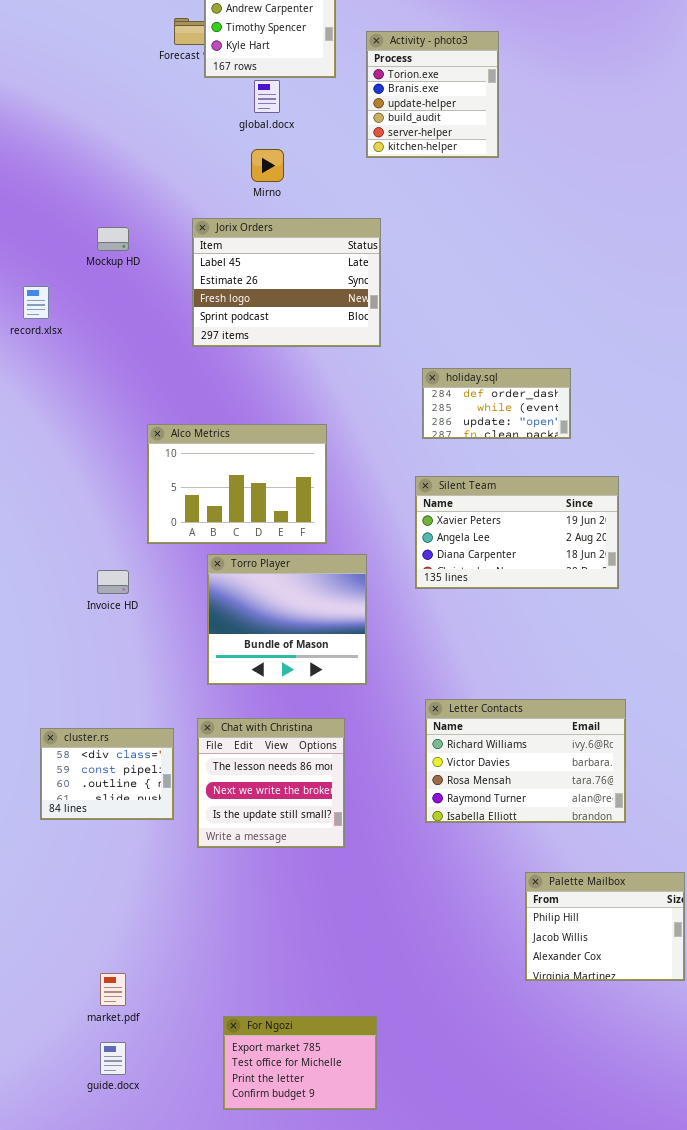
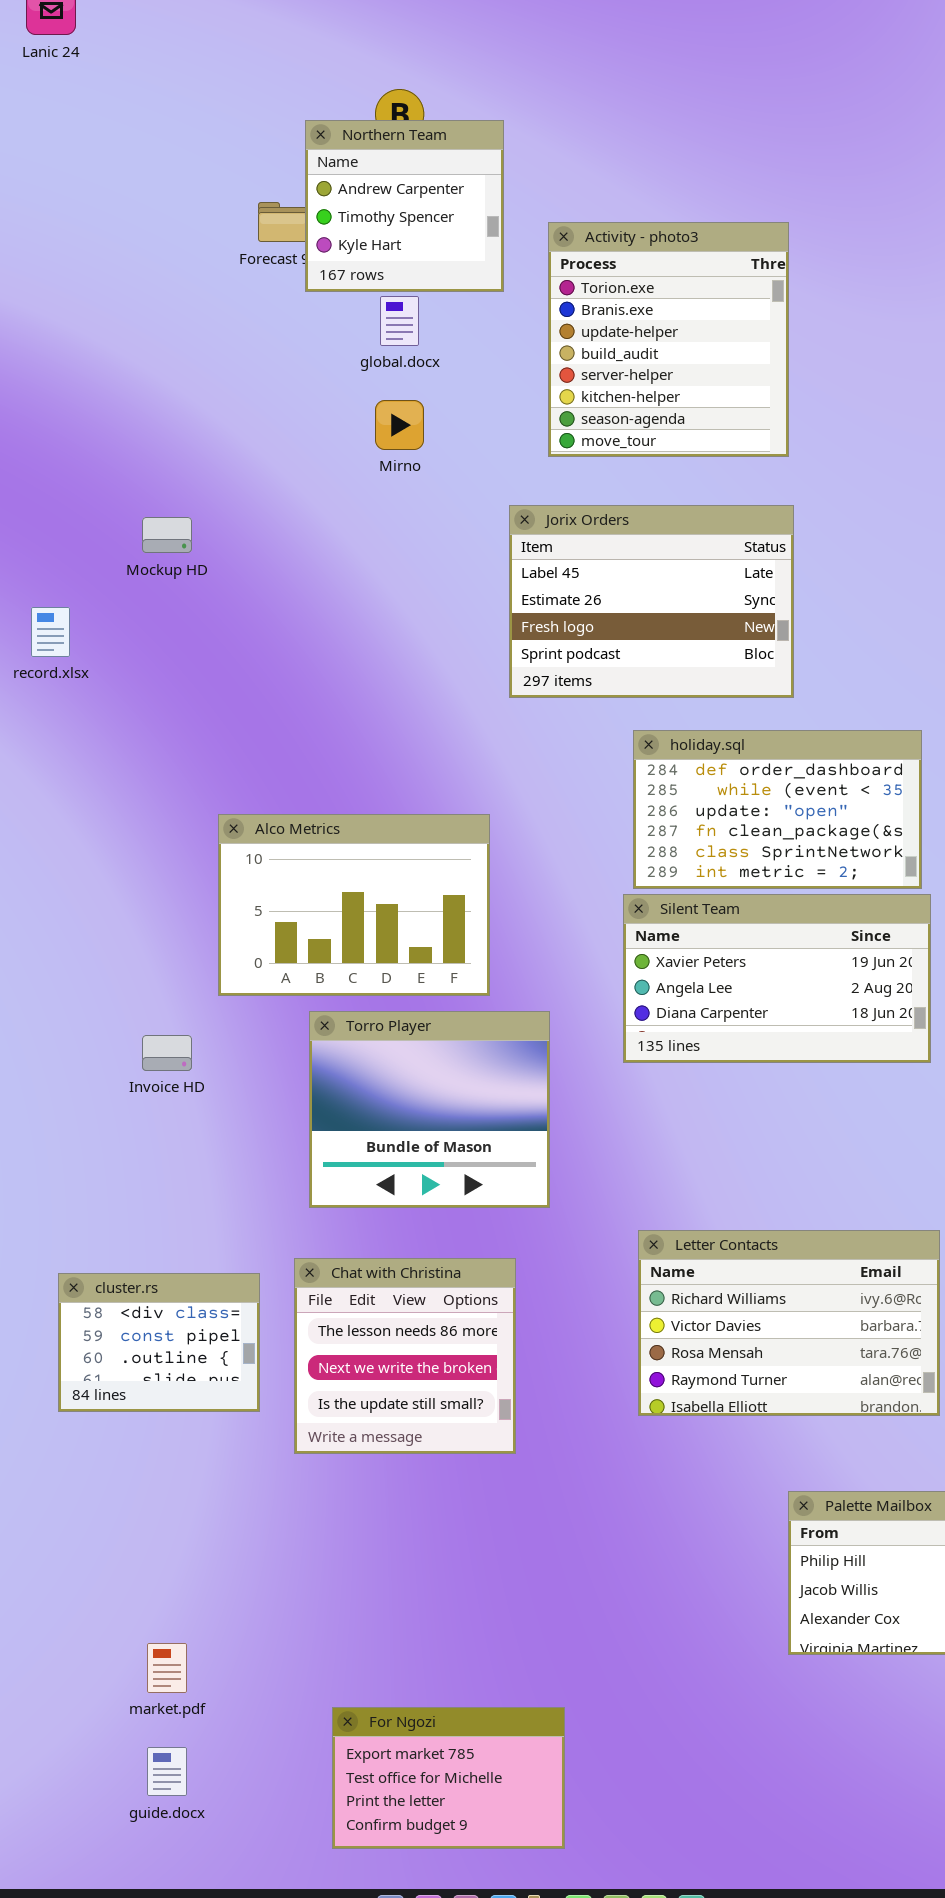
Activity - photo3: [366,31,499,158] -> [548,222,789,457], resized
Jorix Orders: [192,218,381,347] -> [509,505,794,698], moved
holiday.sql: [422,368,571,439] -> [633,730,922,889], resized

